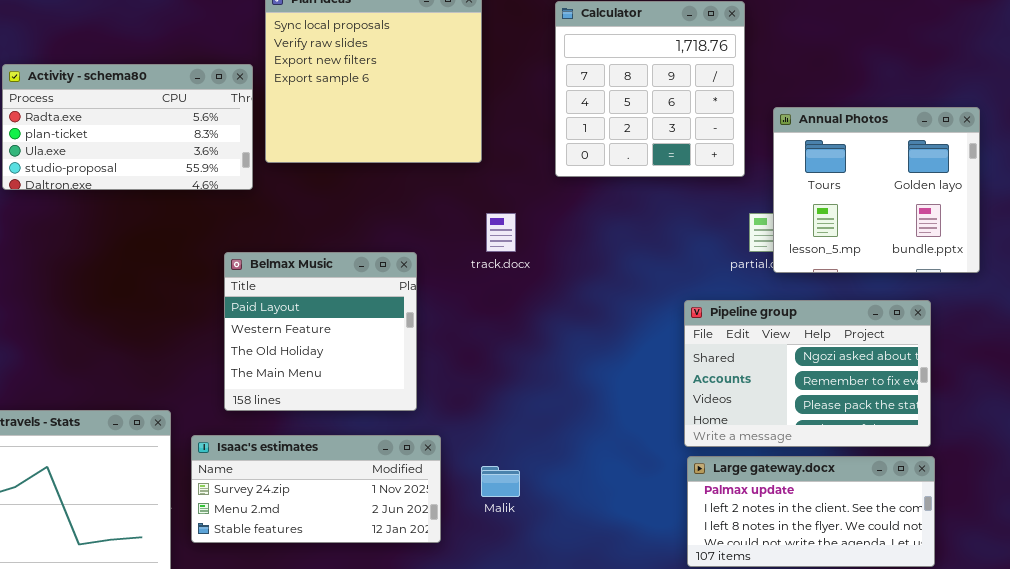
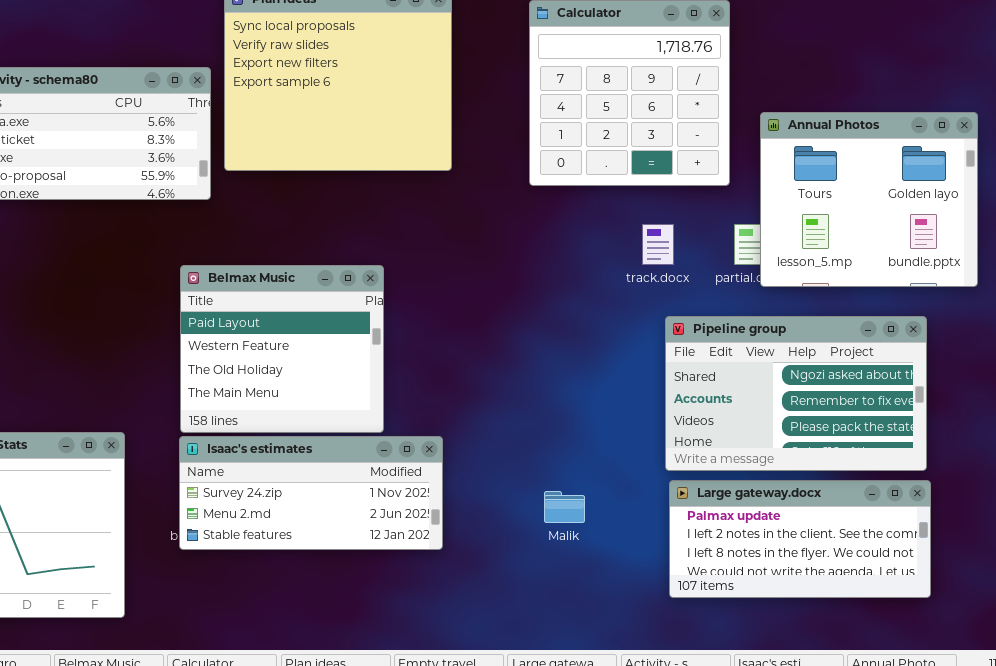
track.docx: [486,213,516,252] -> [642,224,674,265], moved
Isaac's estimates: [191,435,441,543] -> [179,436,443,550], moved
Malik: [481,466,520,497] -> [544,491,585,523], moved

